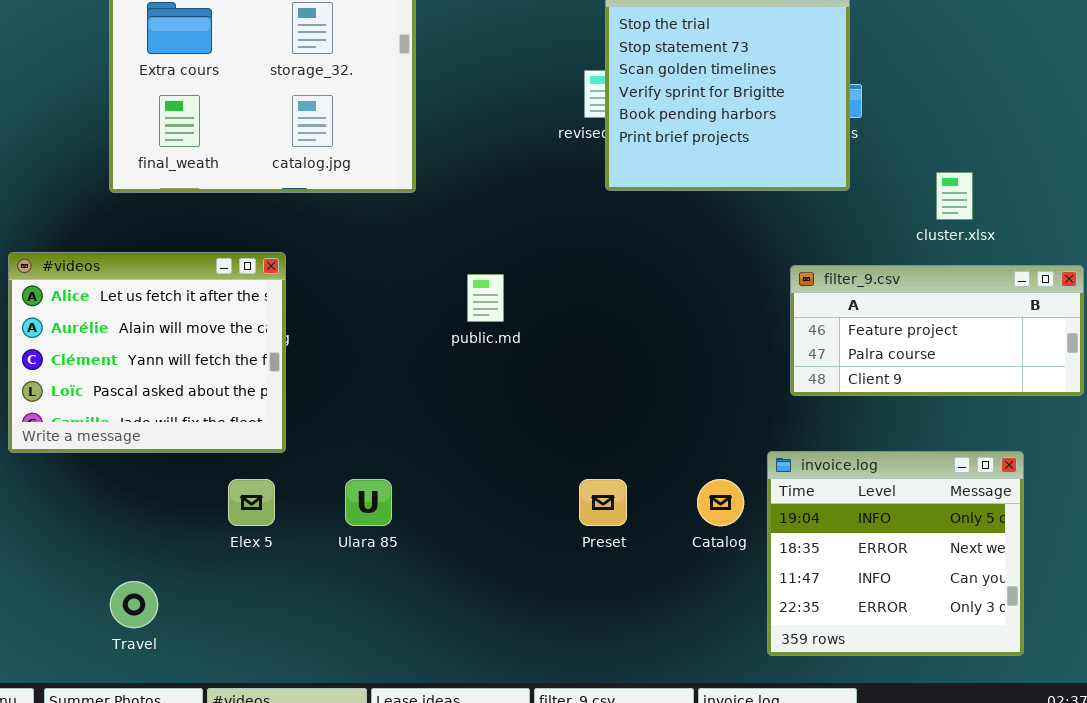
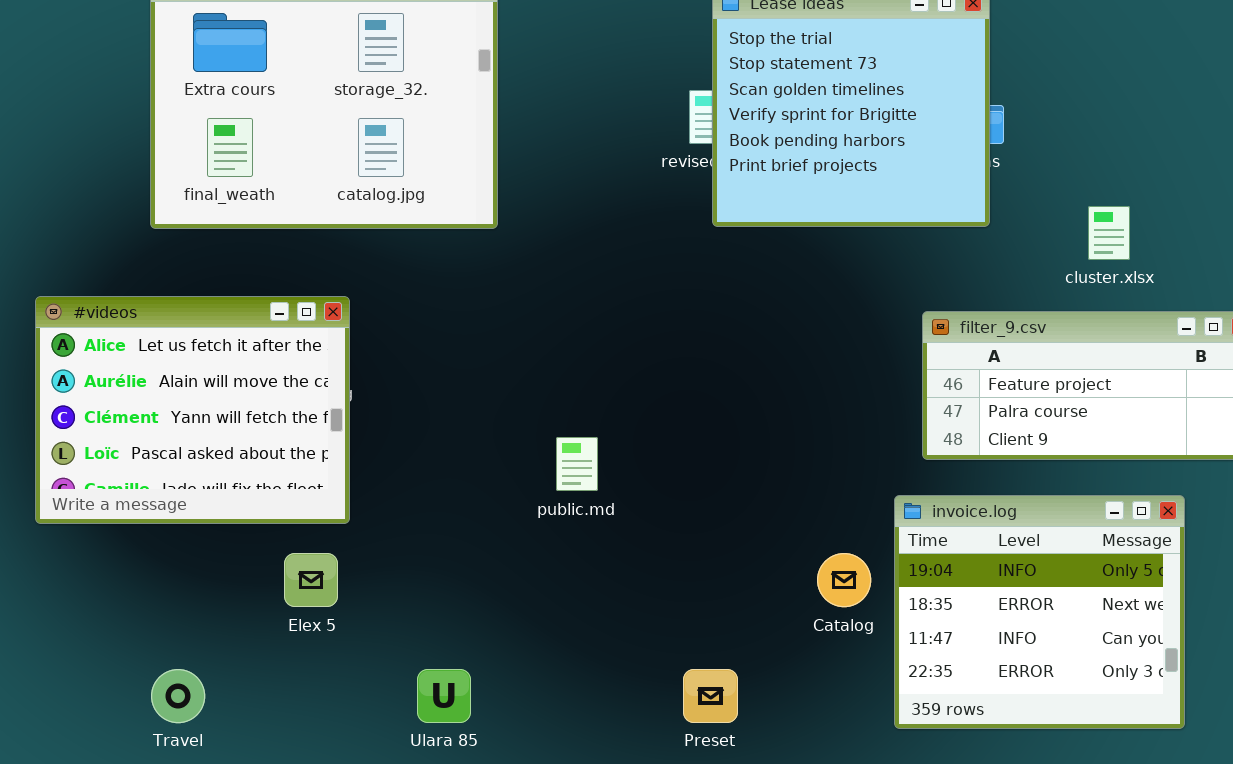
public.md: [467,274,504,322] -> [556,437,598,491], moved
invoice.log: [767,451,1024,656] -> [894,495,1185,729], moved
Ulara 85: [345,479,392,526] -> [417,669,471,723], moved
Preset: [579,479,627,526] -> [683,669,738,723], moved

